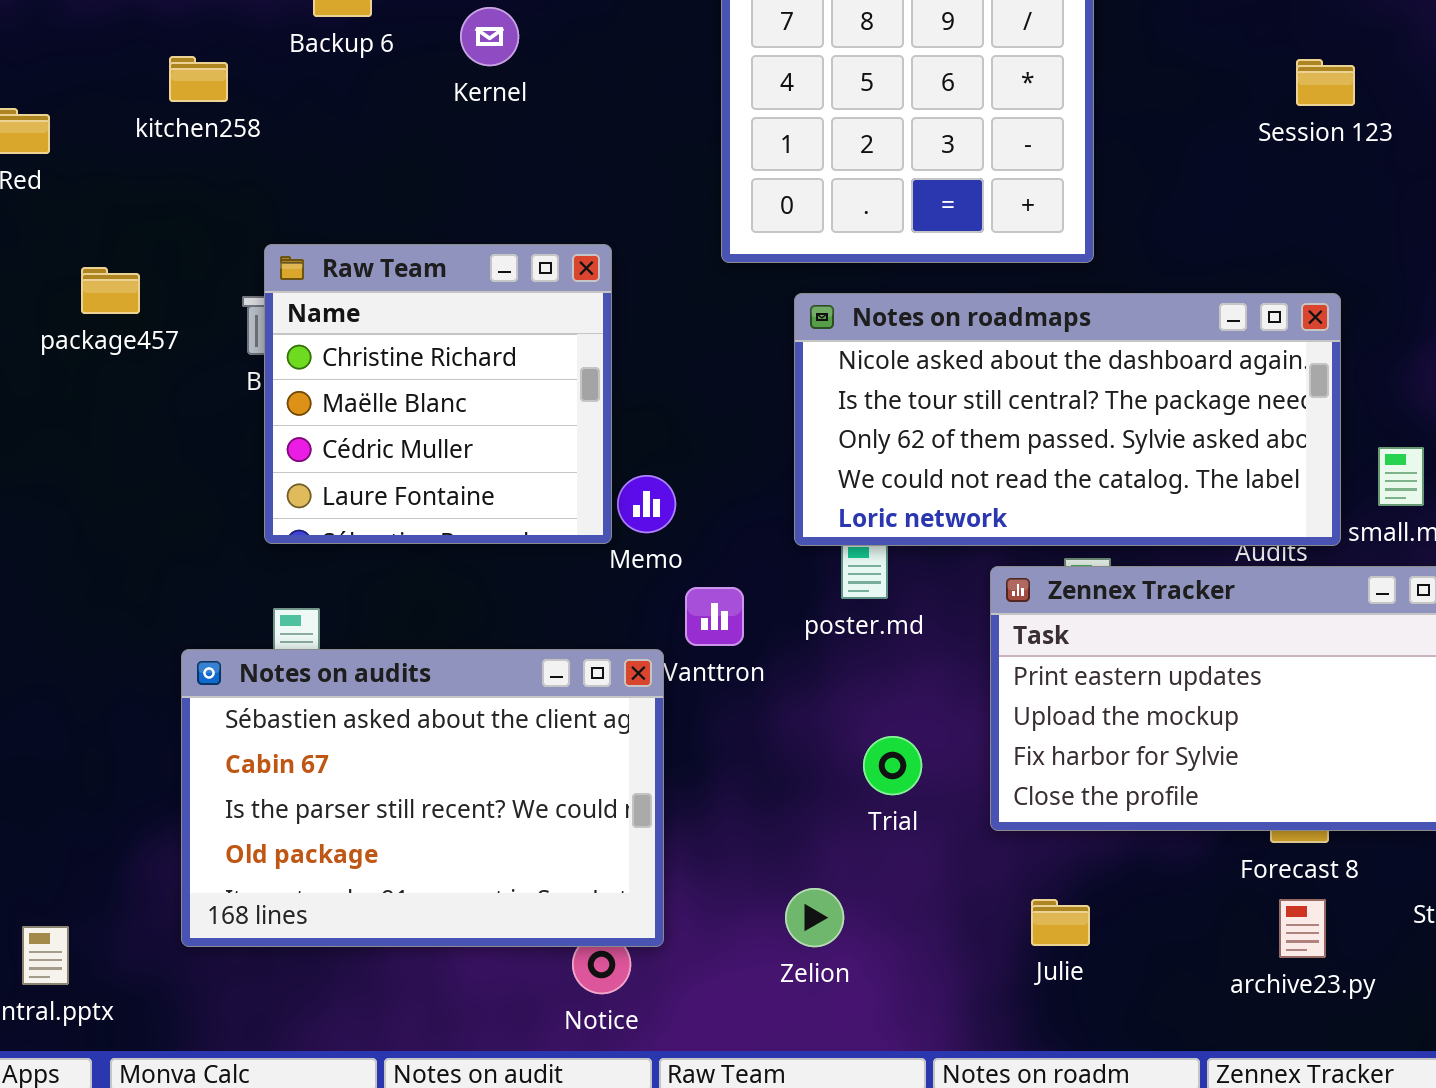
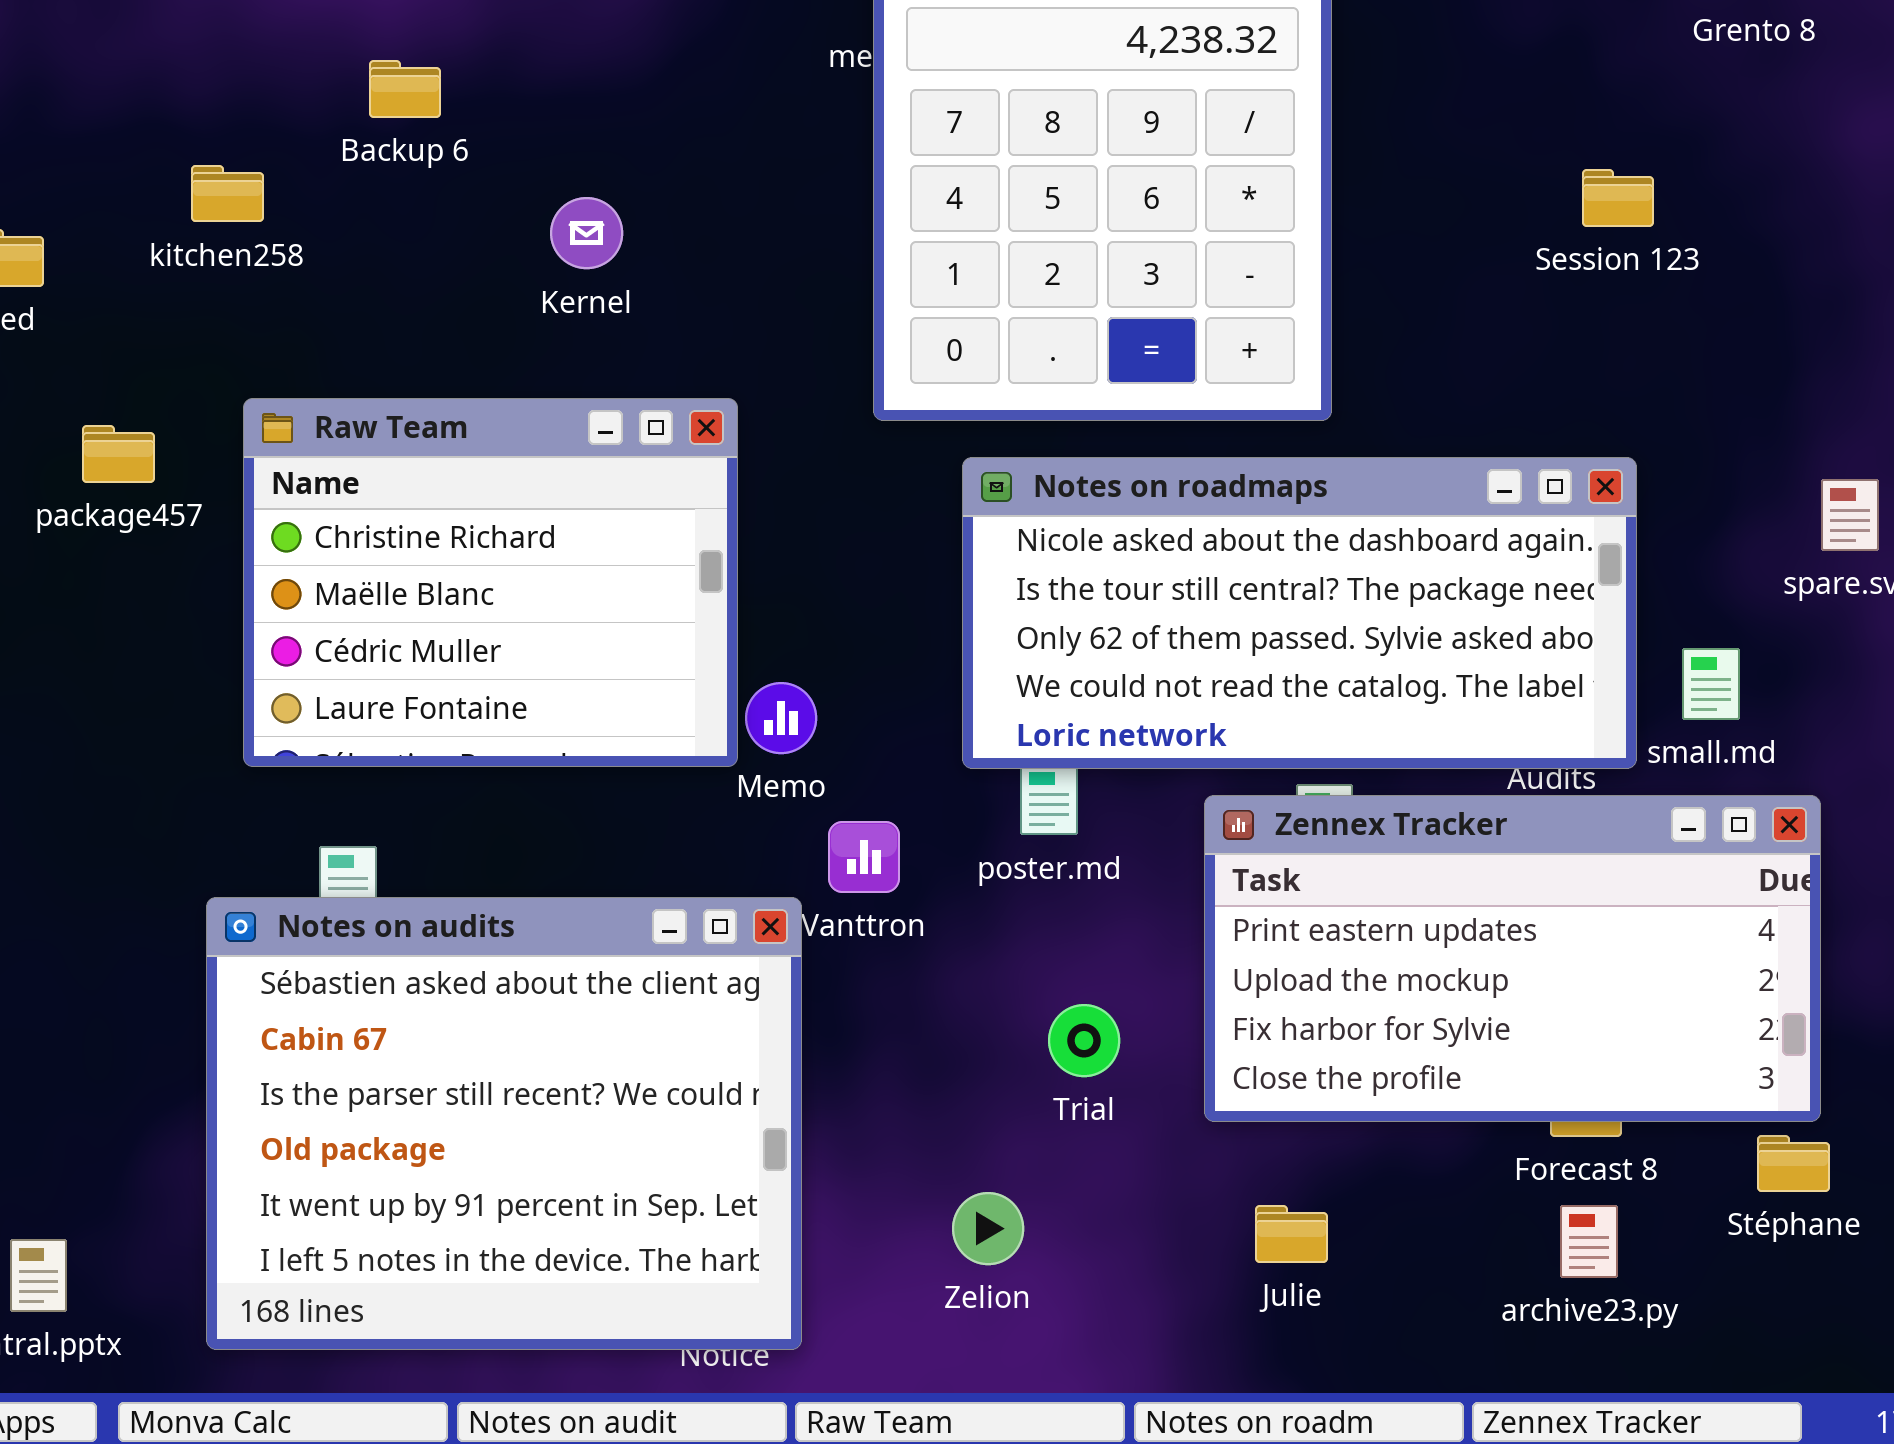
Kernel: [460,7,519,66] -> [550,197,623,269], moved
Raw Team: [264,244,612,544] -> [243,398,738,767], resized
Notes on audits: [181,649,664,947] -> [206,897,802,1350], resized

